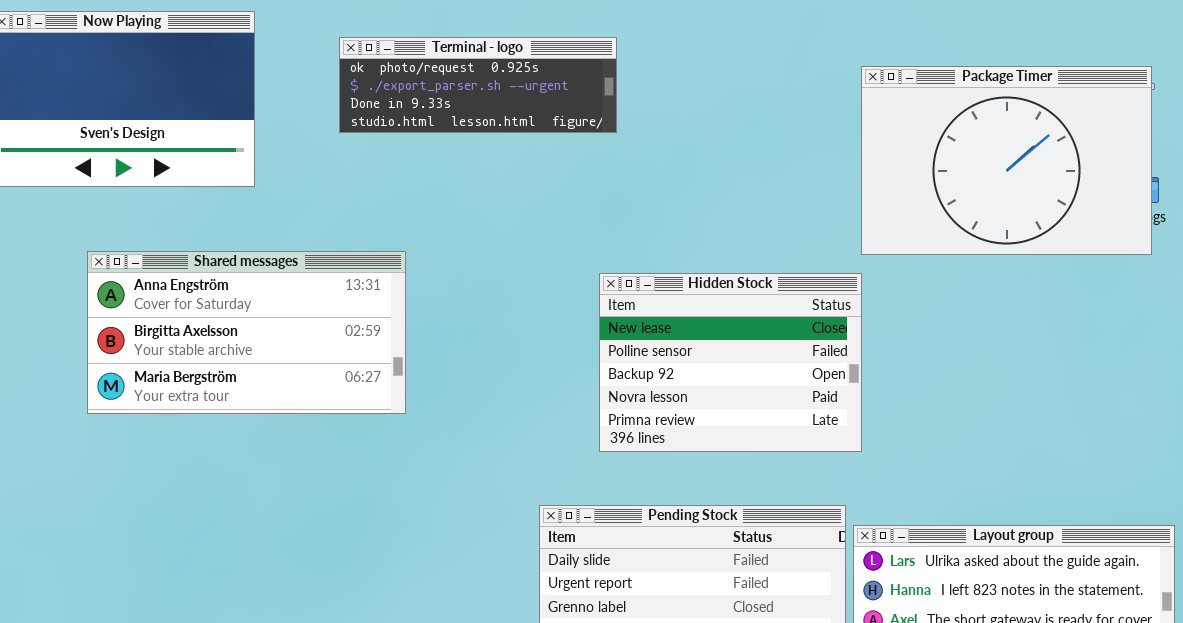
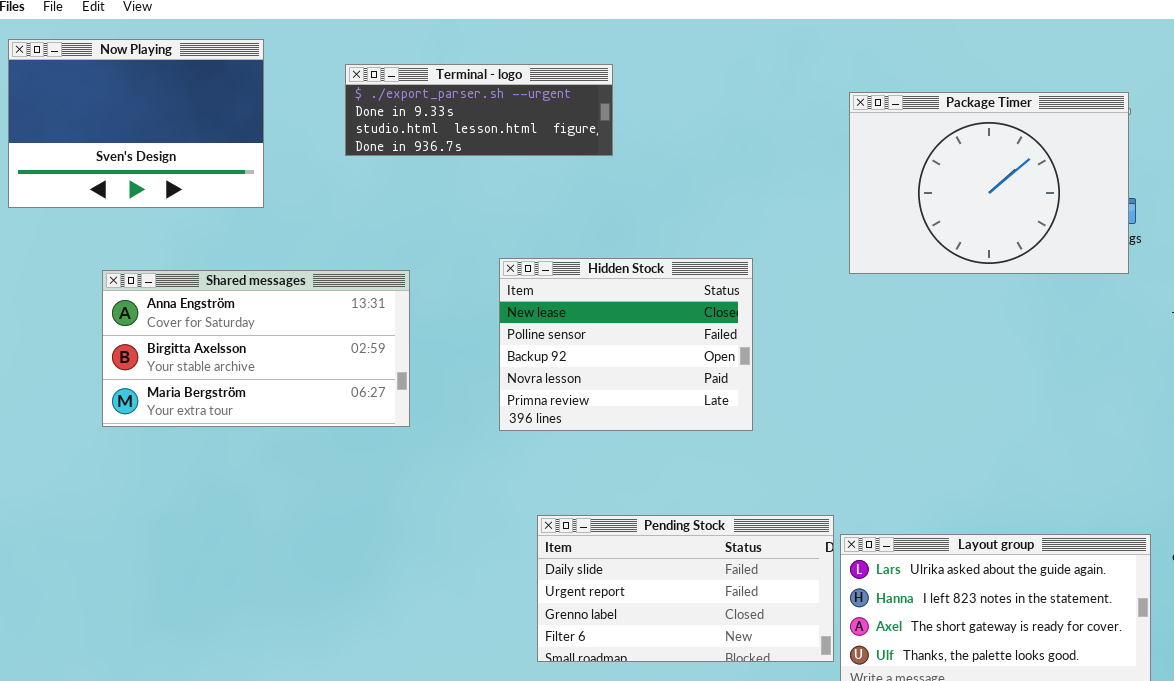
Terminal - logo: [339,37,617,133] -> [345,64,613,156], scrolled down 1 row
Hidden Stock: [599,273,862,452] -> [499,258,753,431], moved

